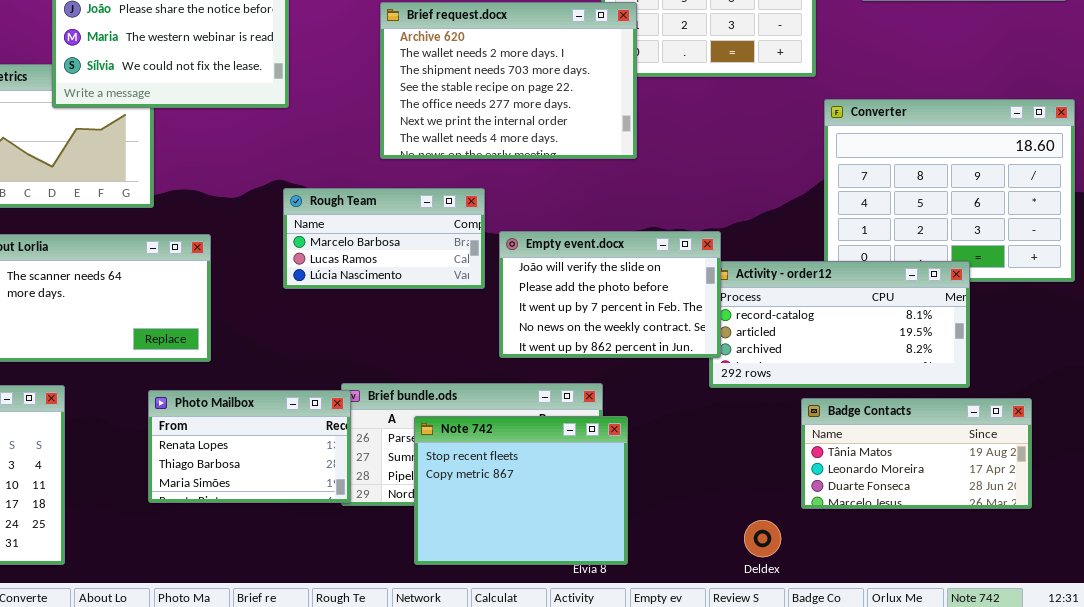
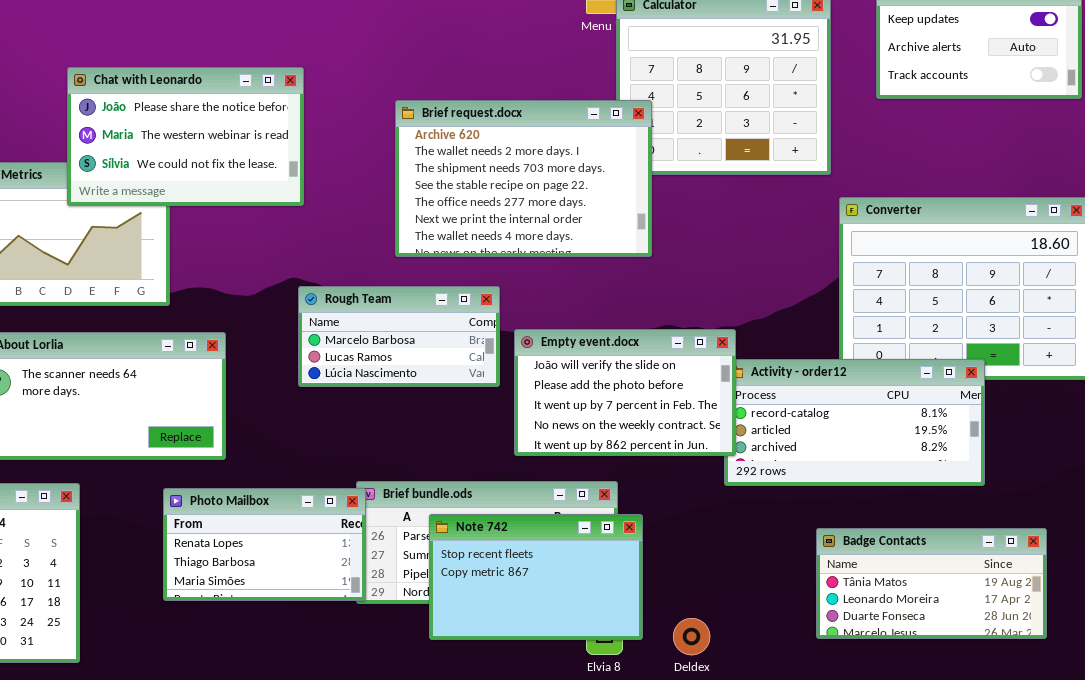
Badge Contacts: [801,398,1032,509] -> [816,528,1047,639], moved
Note 742: [414,416,628,565] -> [429,514,643,640], resized
Deldex: [744,520,781,557] -> [673,618,710,655], moved

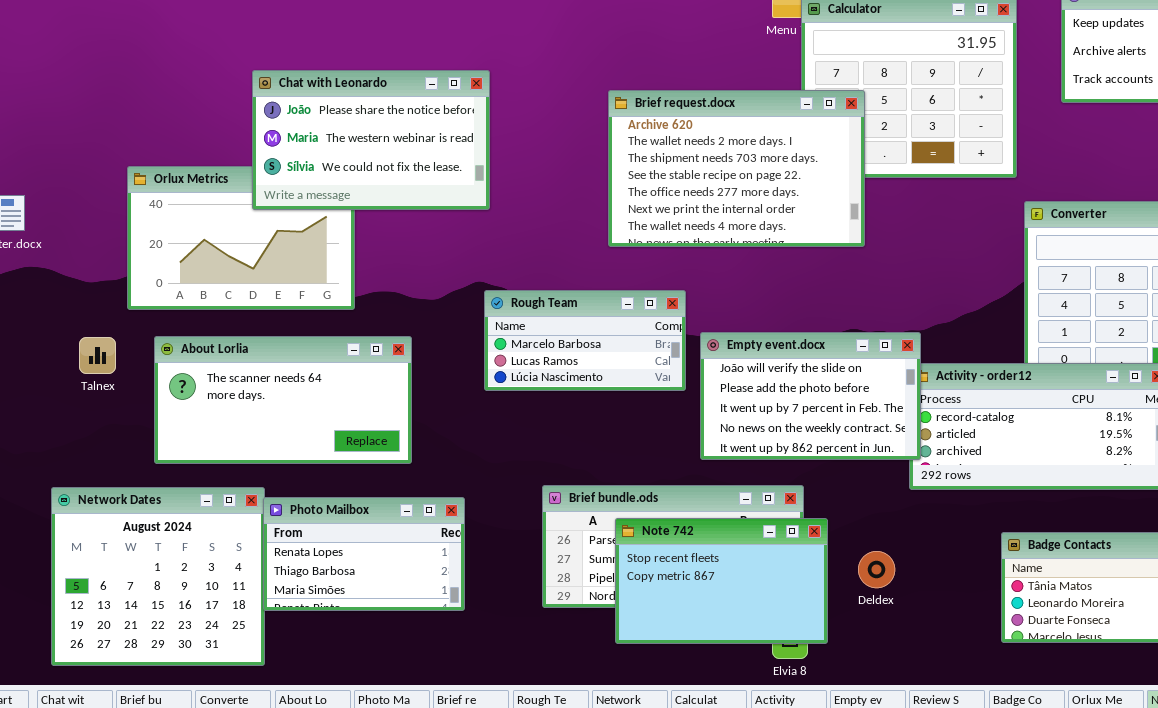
Brief request.docx: [395,100,652,257] -> [608,90,865,247], moved
Photo Mailbox: [163,488,366,601] -> [263,497,465,611], moved
Deldex: [673,618,710,655] -> [858,551,895,588], moved

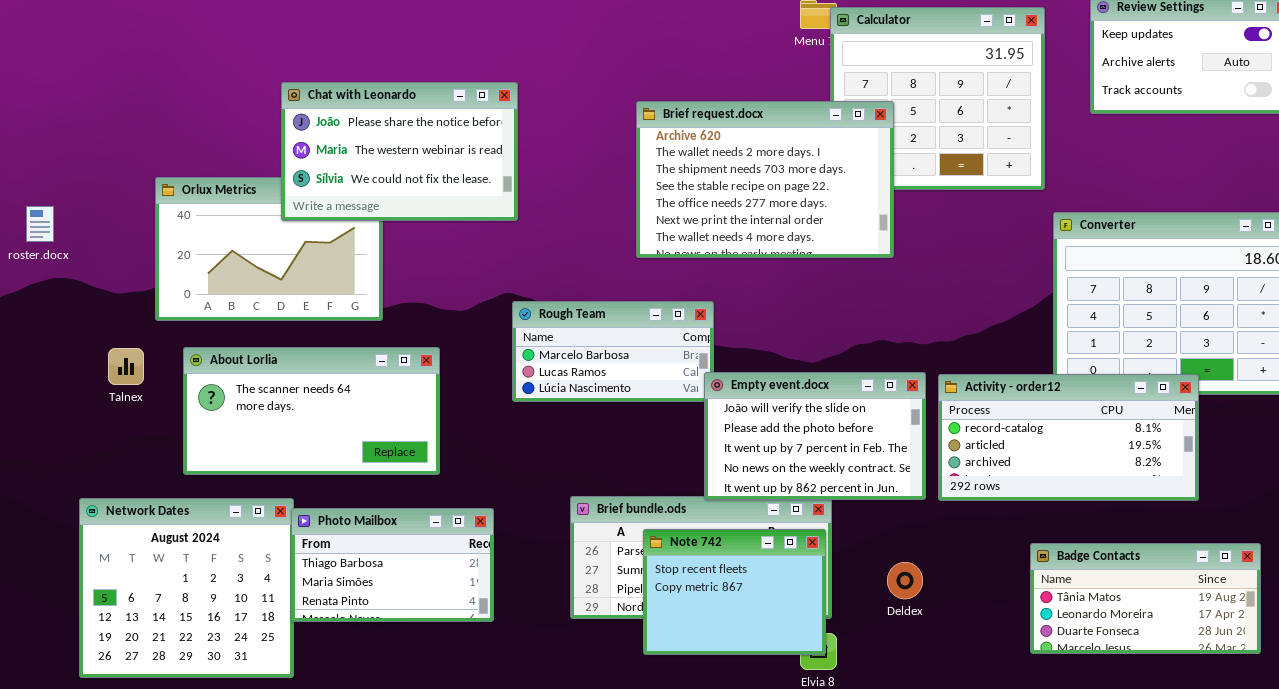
Empty event.docx: [700,332,921,460] -> [704,372,926,500], moved
Photo Mailbox: [263,497,465,611] -> [291,508,494,622], scrolled down 1 row
Note 742: [615,518,828,644] -> [643,529,826,655], resized

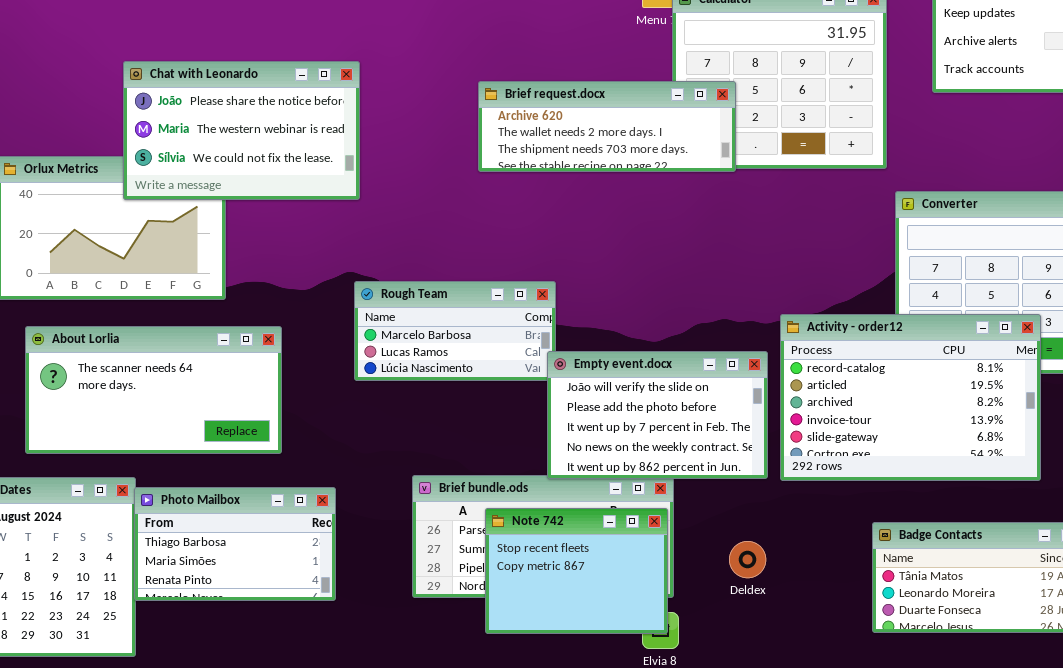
Brief request.docx: [636,101,894,258] -> [478,81,736,172], resized
Activity - order12: [938,374,1199,501] -> [780,314,1041,481], resized

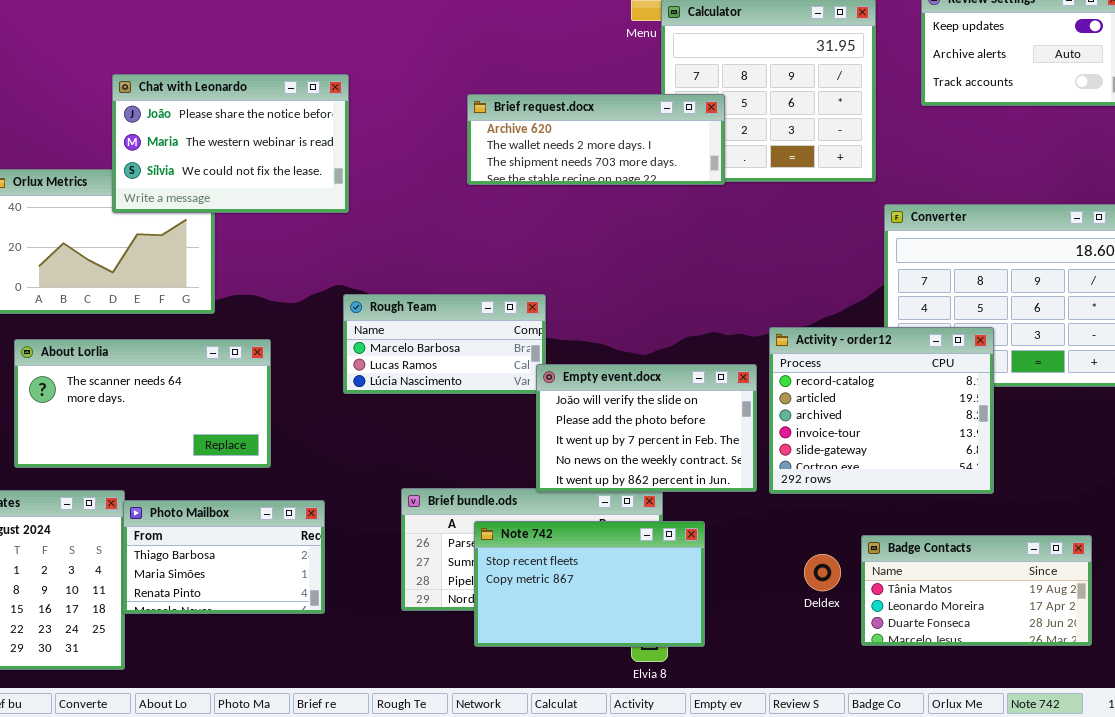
Activity - order12: [780,314,1041,481] -> [769,327,994,494], resized
Note 742: [485,508,668,634] -> [474,521,705,647], resized
Deldex: [729,541,766,578] -> [804,554,841,591], moved

